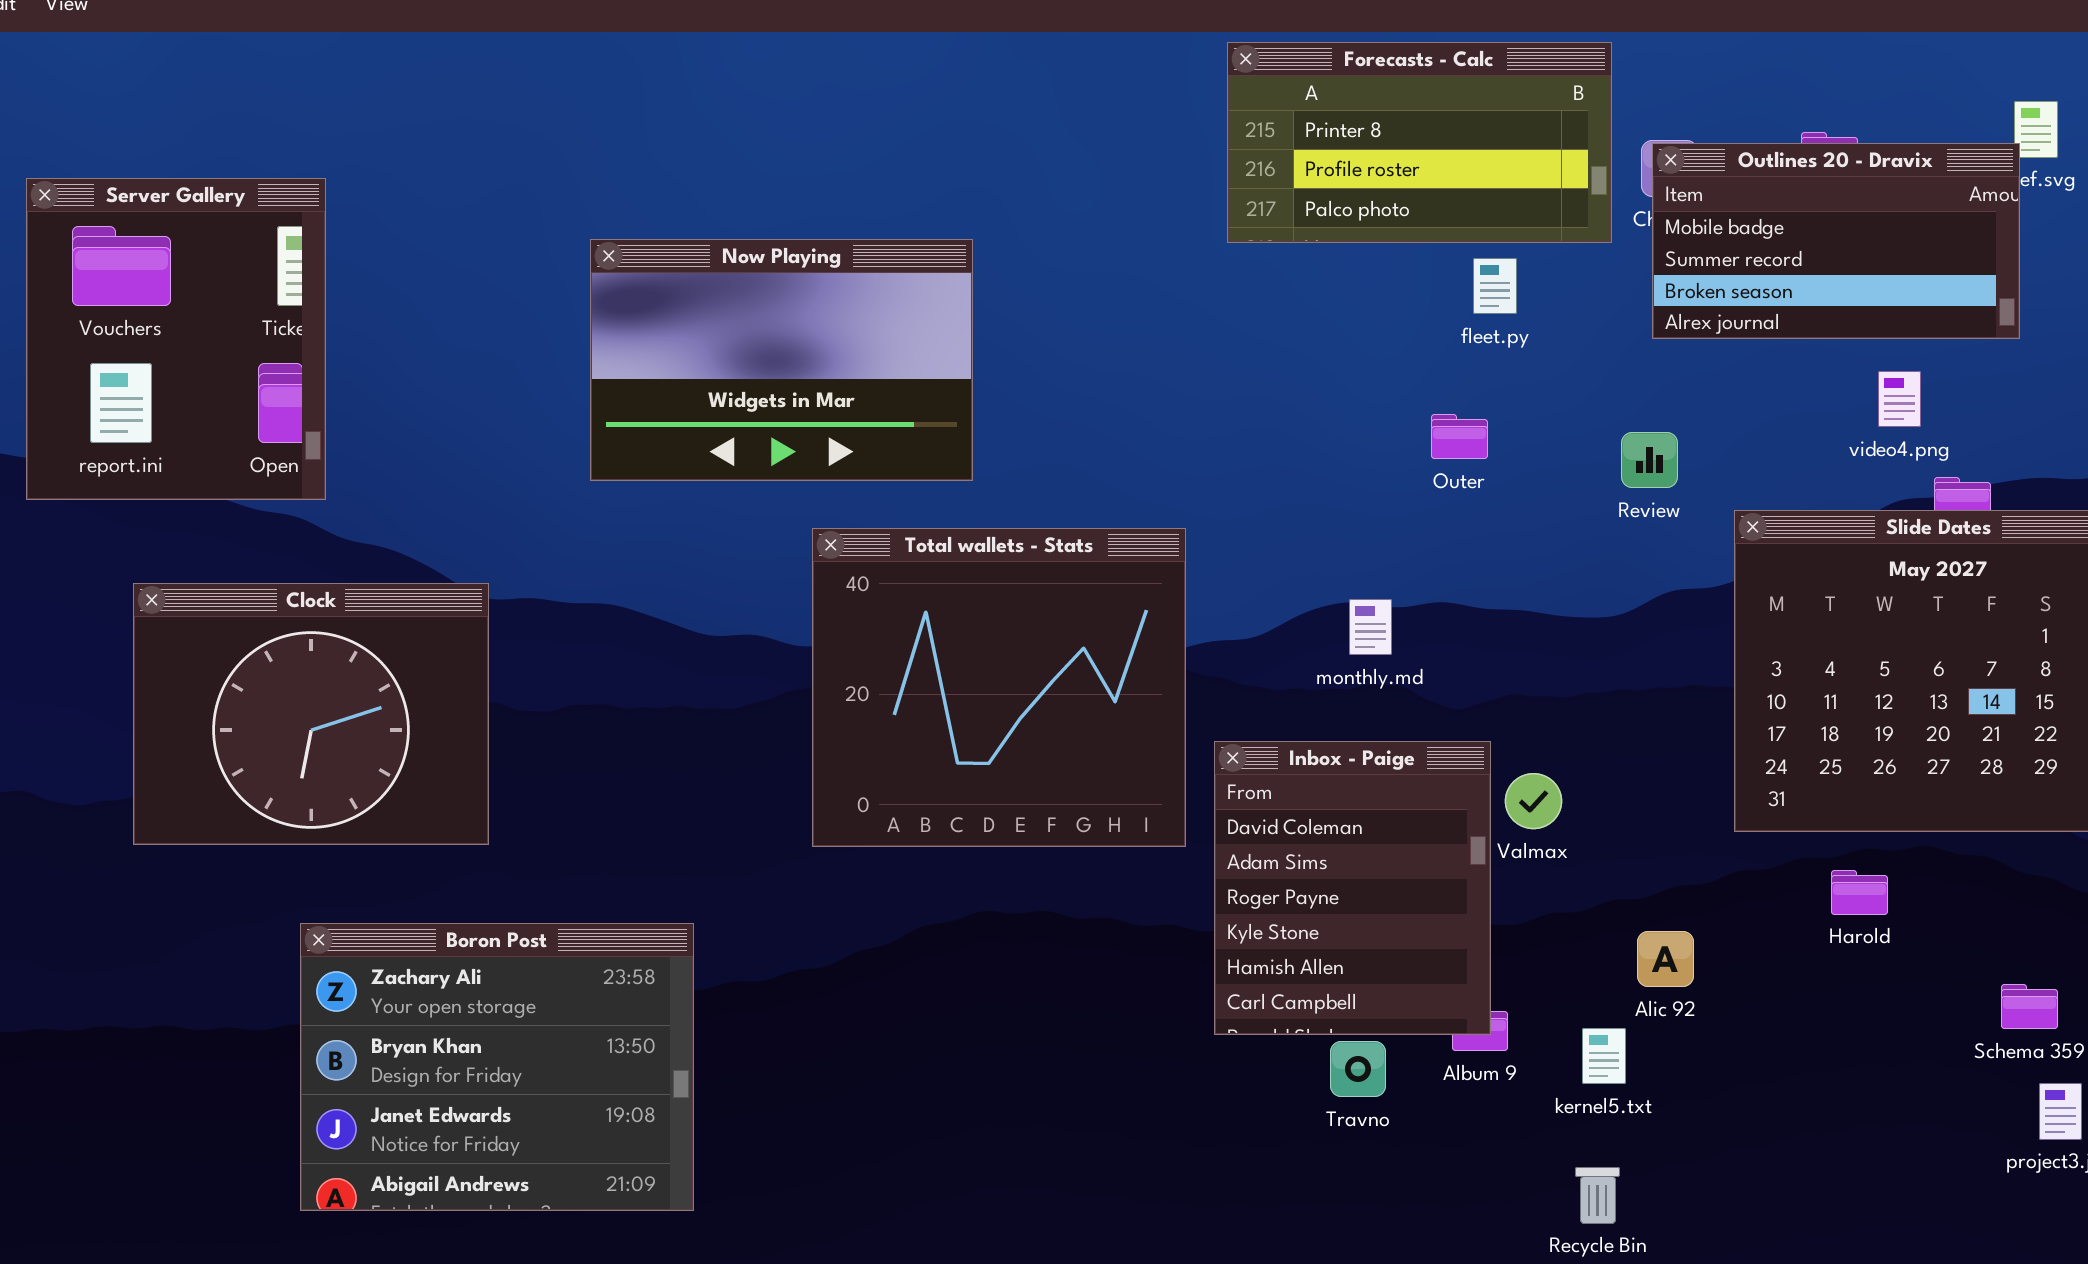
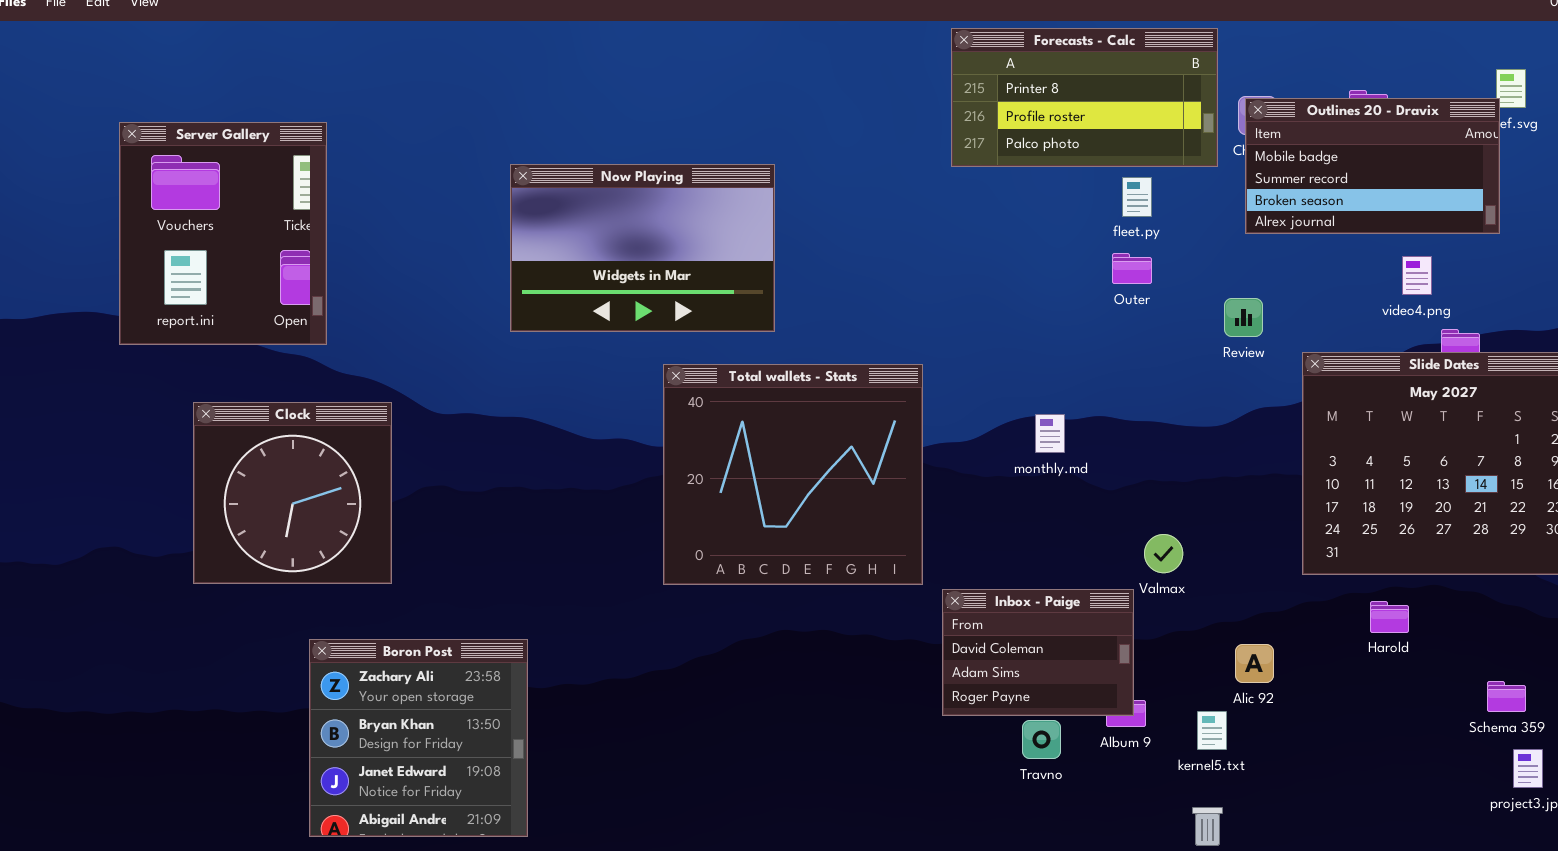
Outer: [1431,414,1488,459] -> [1112,253,1152,284], moved
Clock: [133,583,489,845] -> [193,402,392,584], resized
Inbox - Paige: [1214,741,1491,1035] -> [942,589,1134,716], resized
Boron Post: [300,923,694,1211] -> [309,639,528,837], resized

